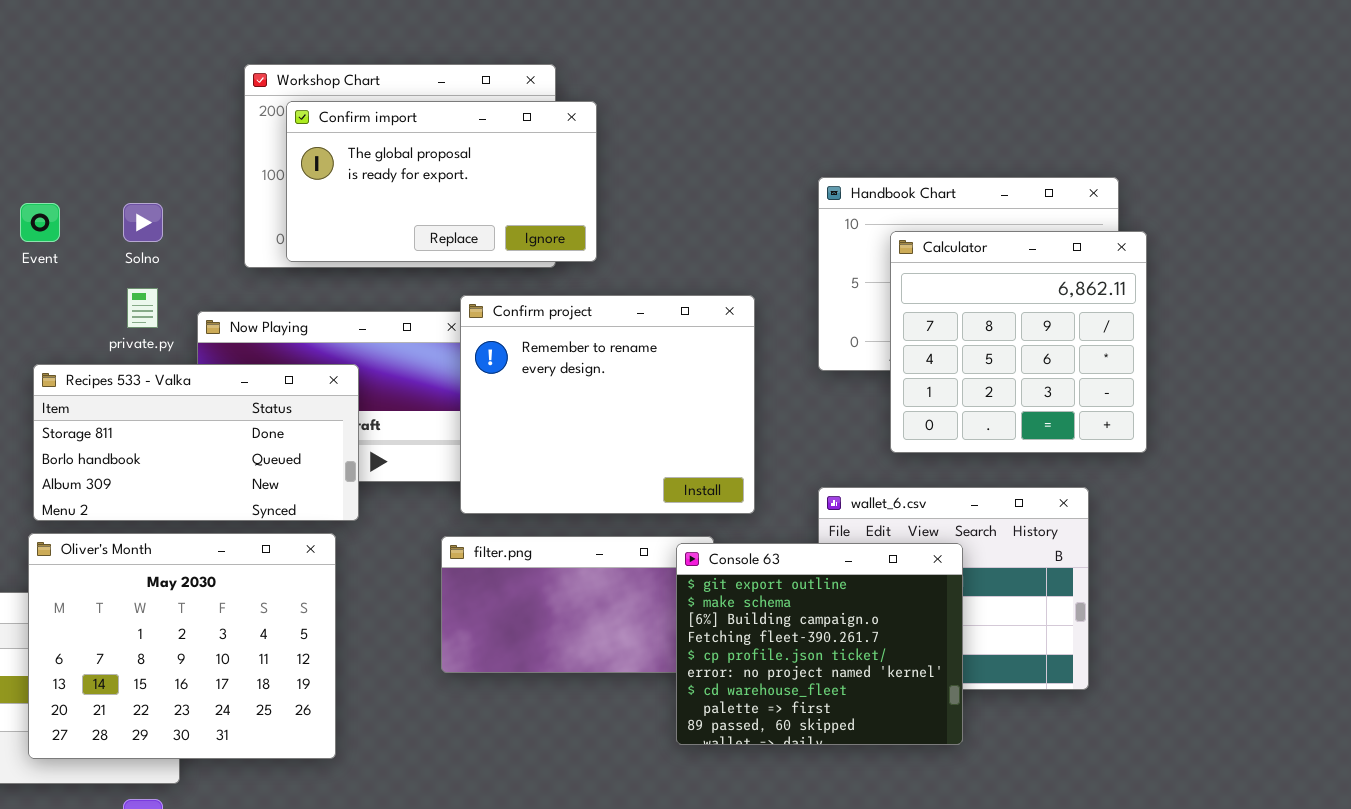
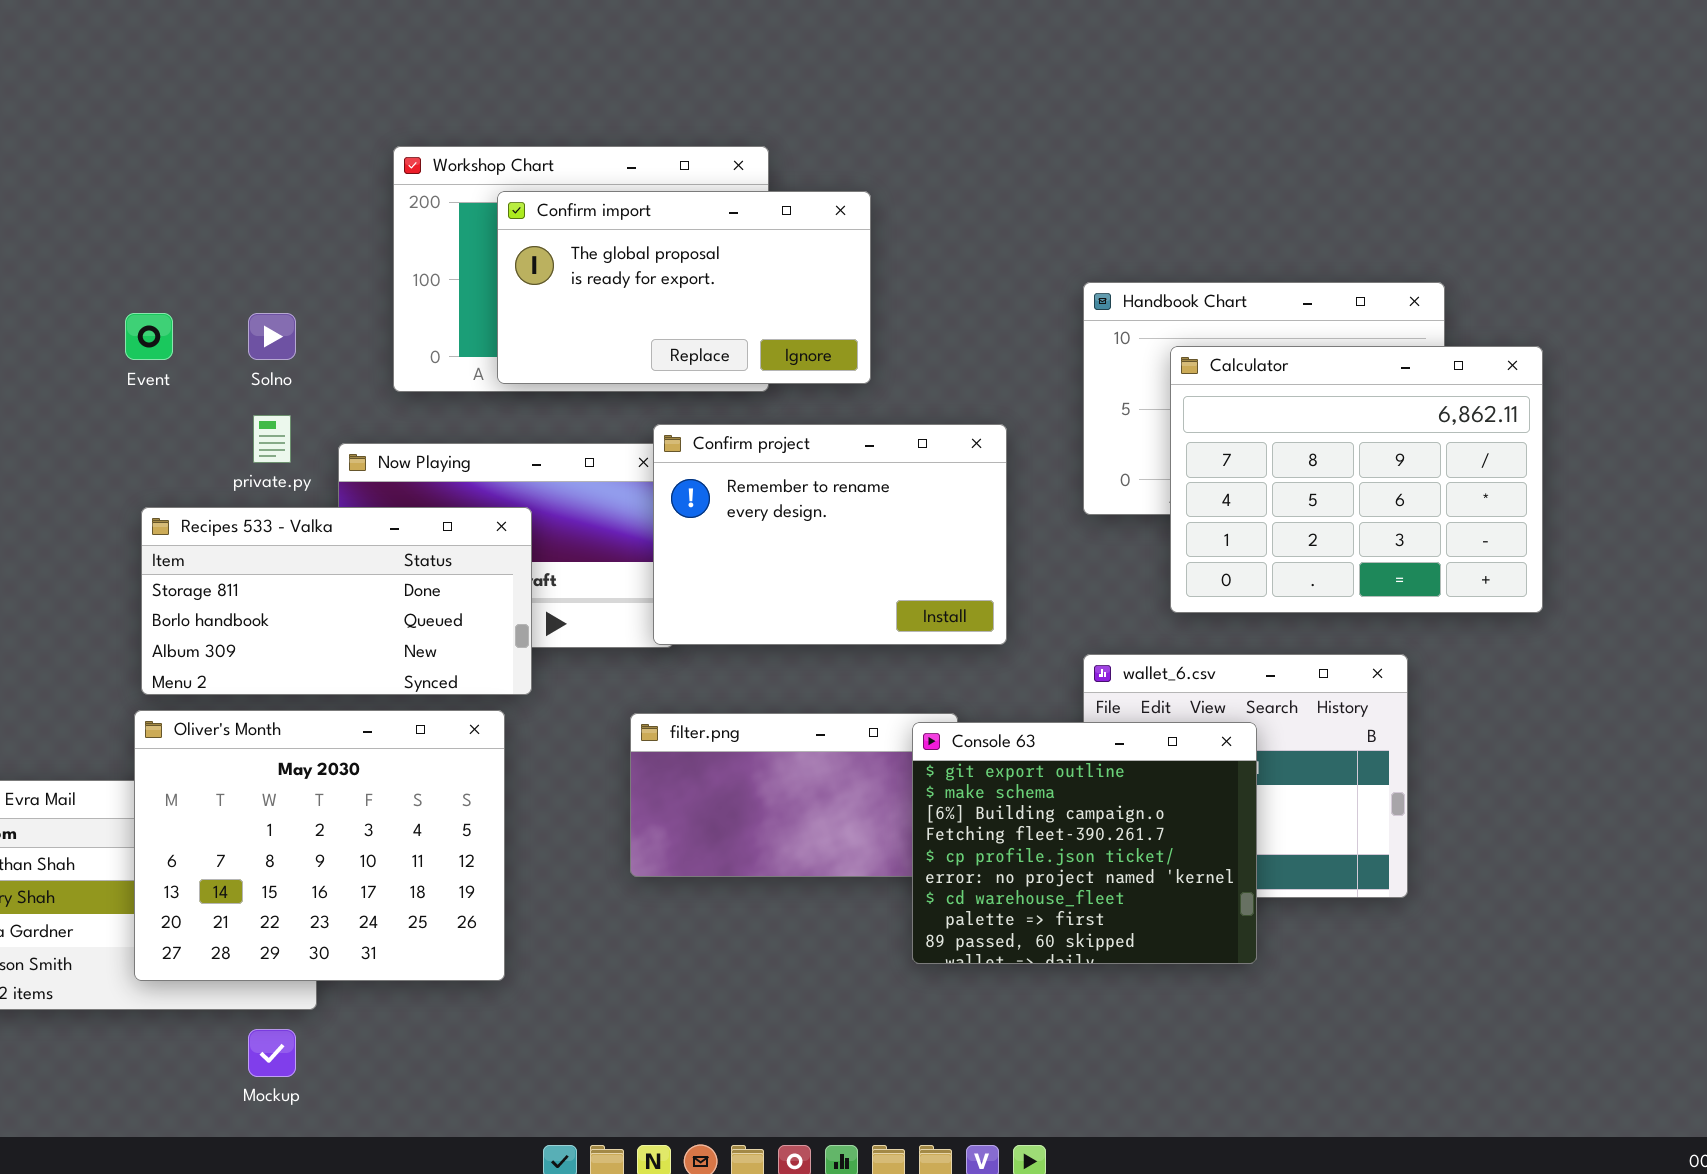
Confirm import: [286,101,597,262] -> [497,191,871,384], moved
Calculator: [890,231,1147,453] -> [1170,346,1543,613], resized
Confirm project: [460,295,755,514] -> [653,424,1007,645], resized

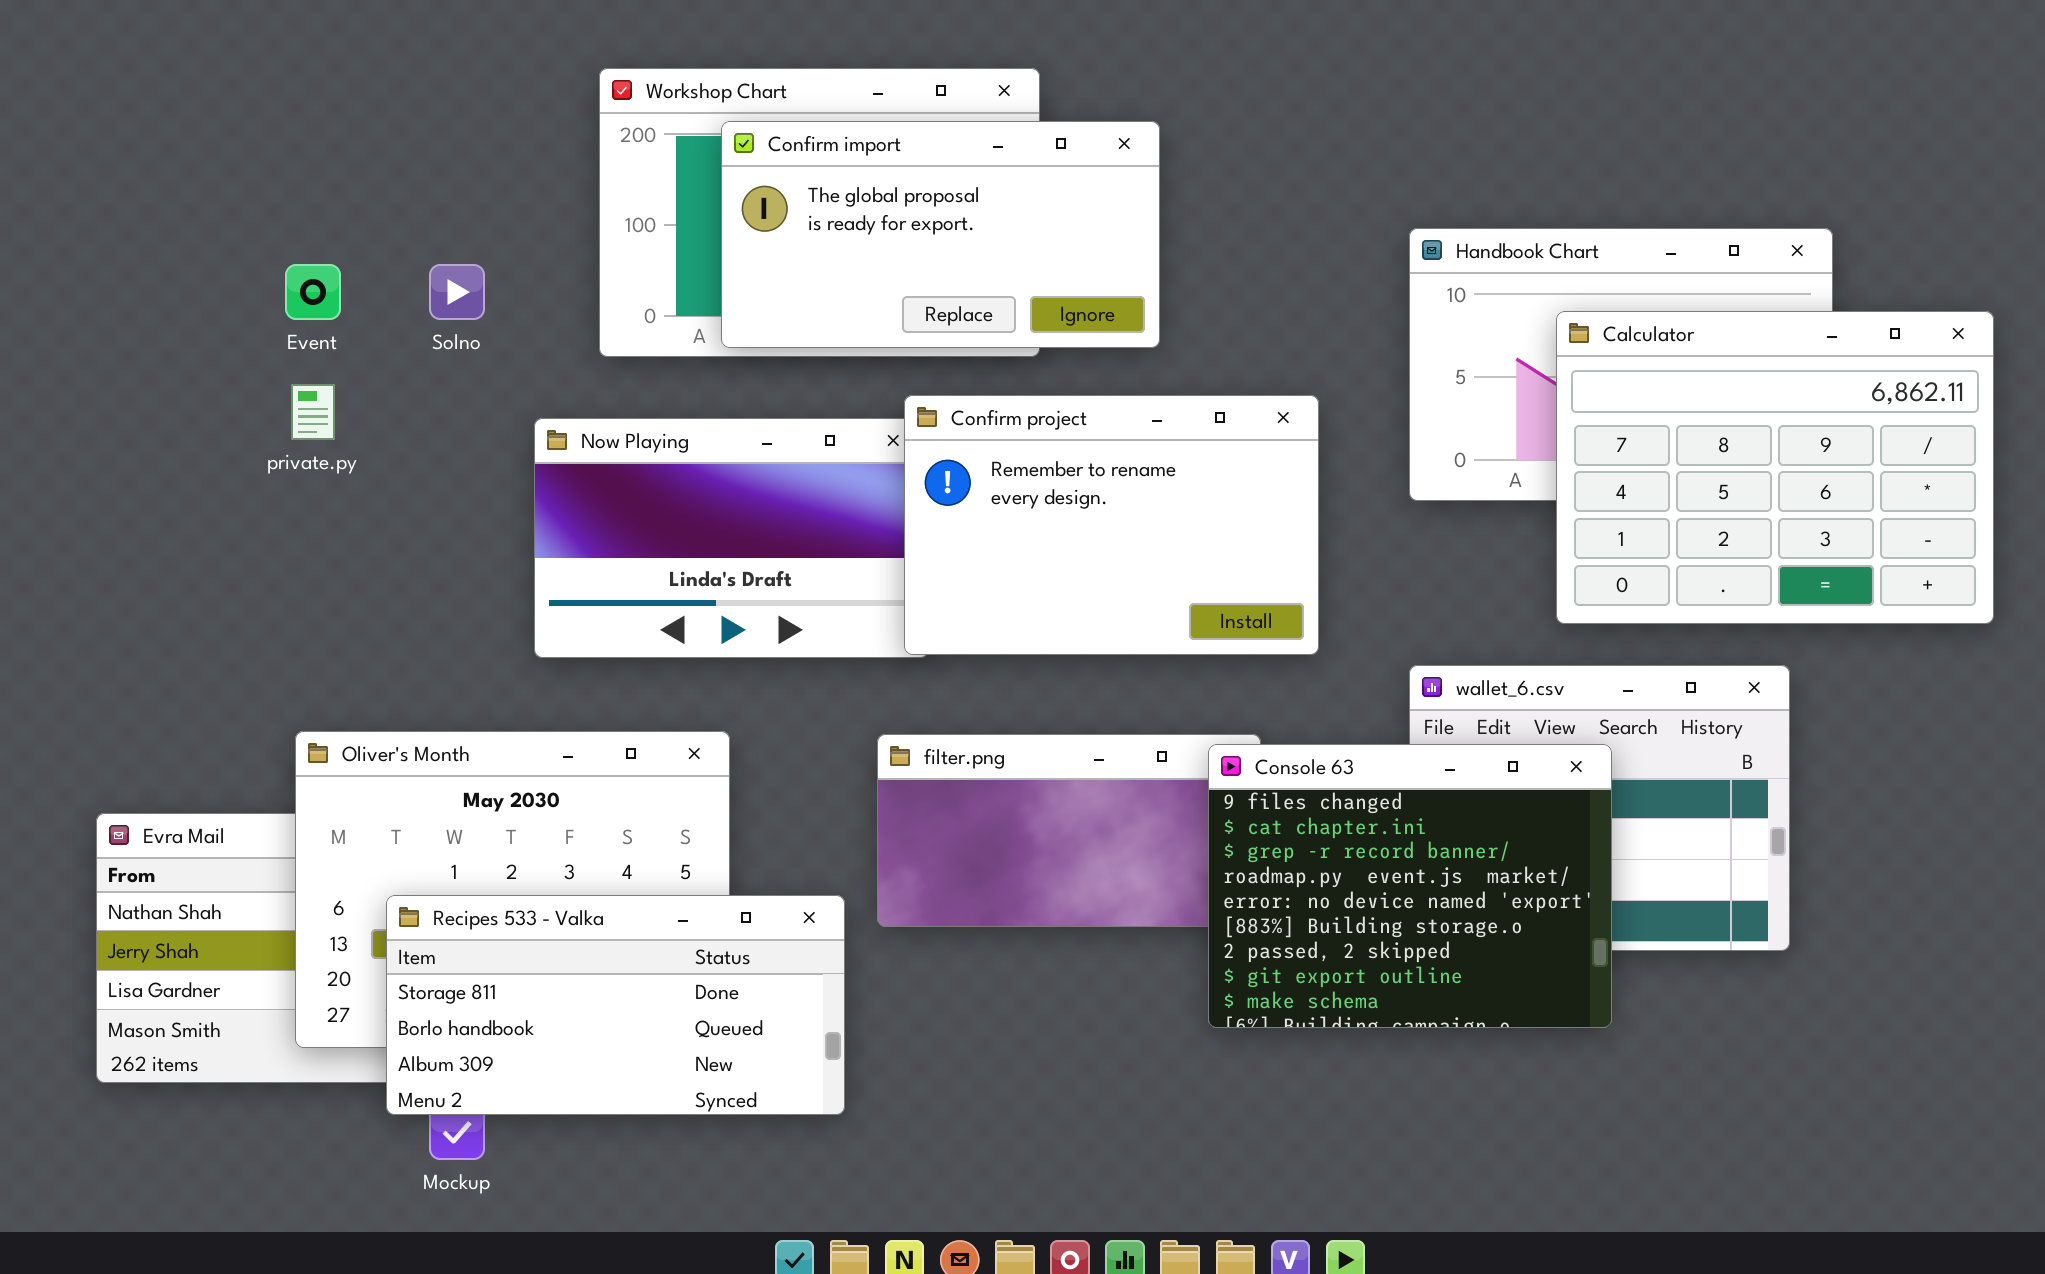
Calculator: [1170,346,1543,613] -> [1556,311,1994,624], moved
private.py: [253,415,291,463] -> [291,384,335,440], moved
Recipes 533 - Valka: [141,507,532,695] -> [386,895,845,1115], moved
Console 63: [912,722,1257,964] -> [1208,744,1612,1028], scrolled up 7 rows

